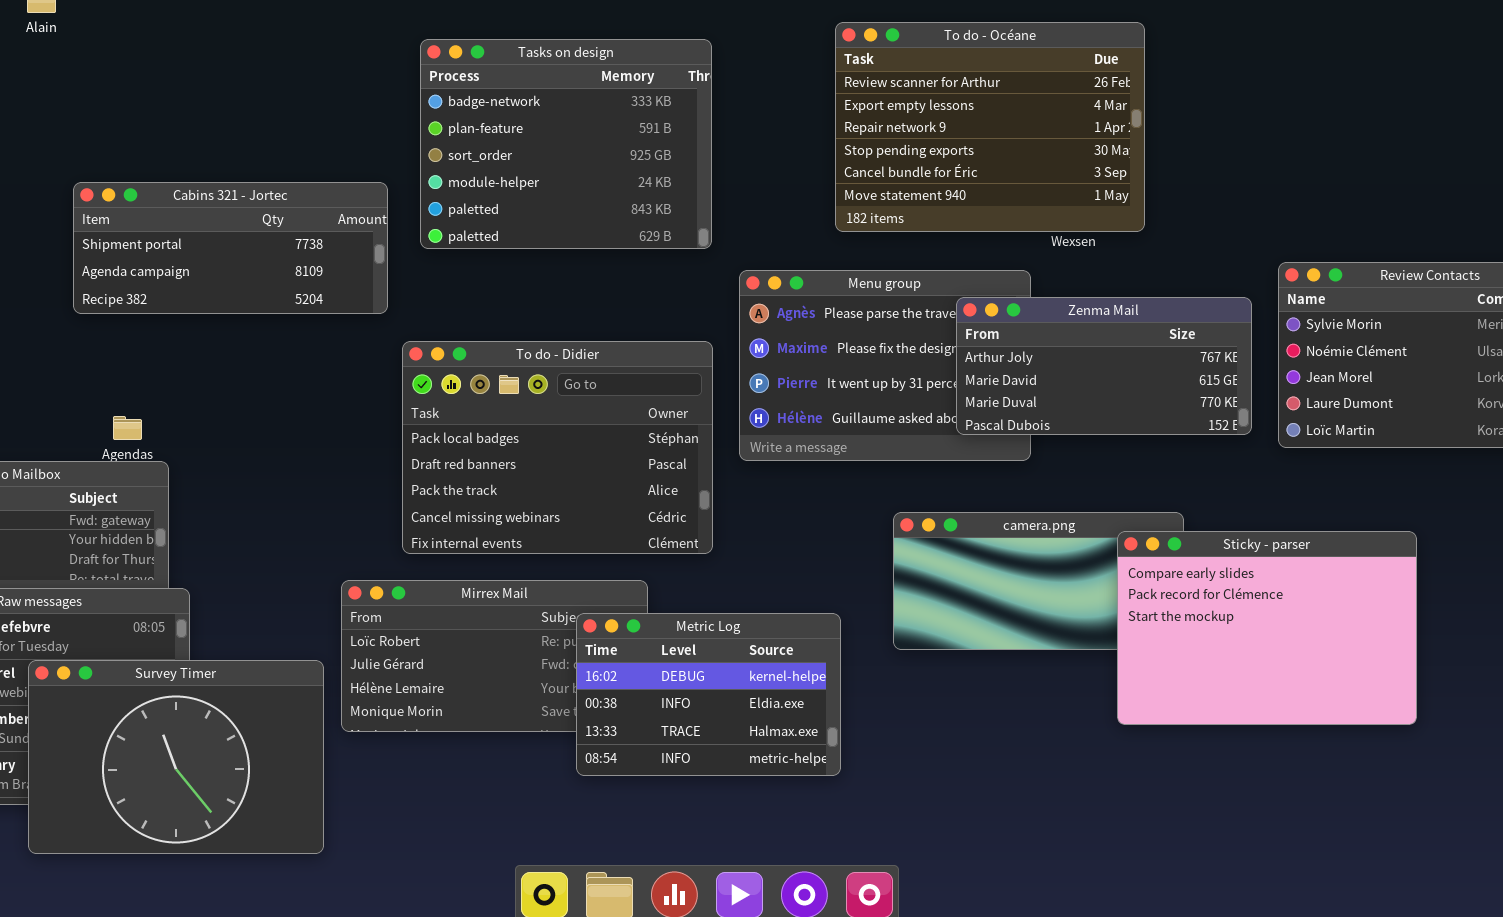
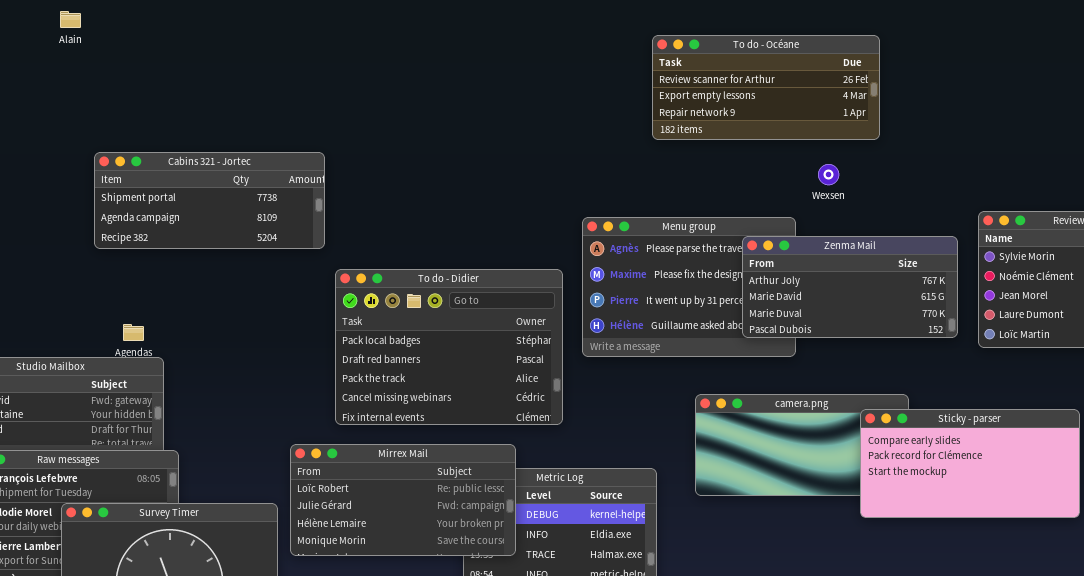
To do - Océane: [835,22,1145,232] -> [652,35,880,140], resized
Tasks on design: [420,39,712,249] -> none, closed
Sticky - parser: [1117,531,1417,725] -> [860,409,1080,518], resized
Mirrex Mail: [341,580,648,732] -> [290,444,516,556], raised

